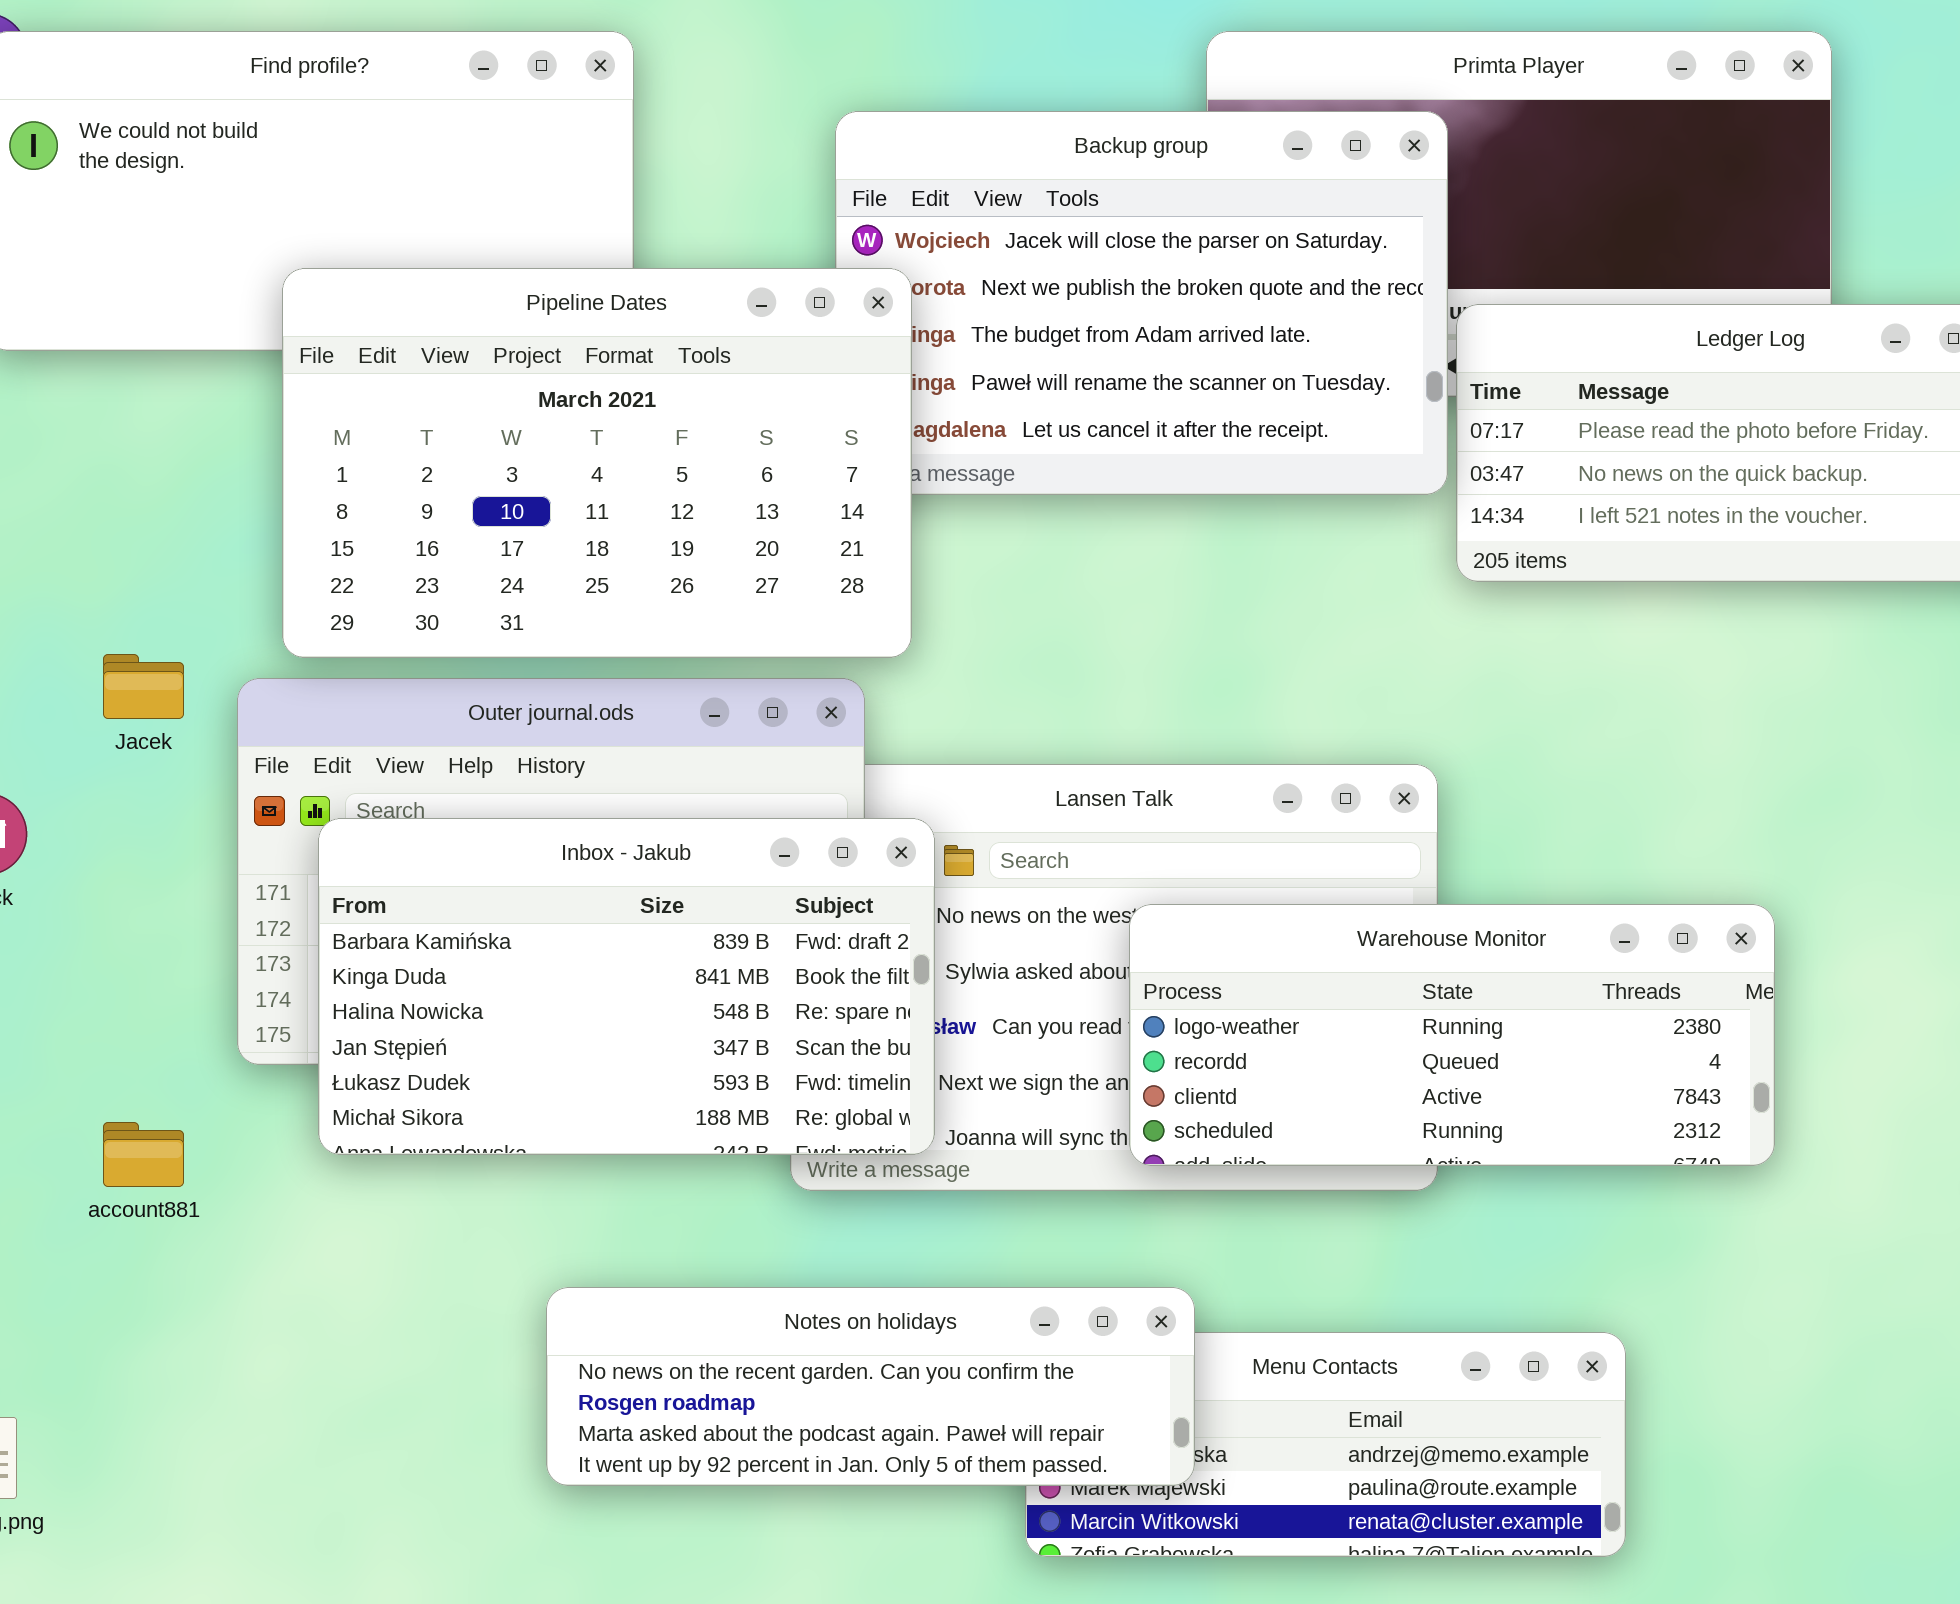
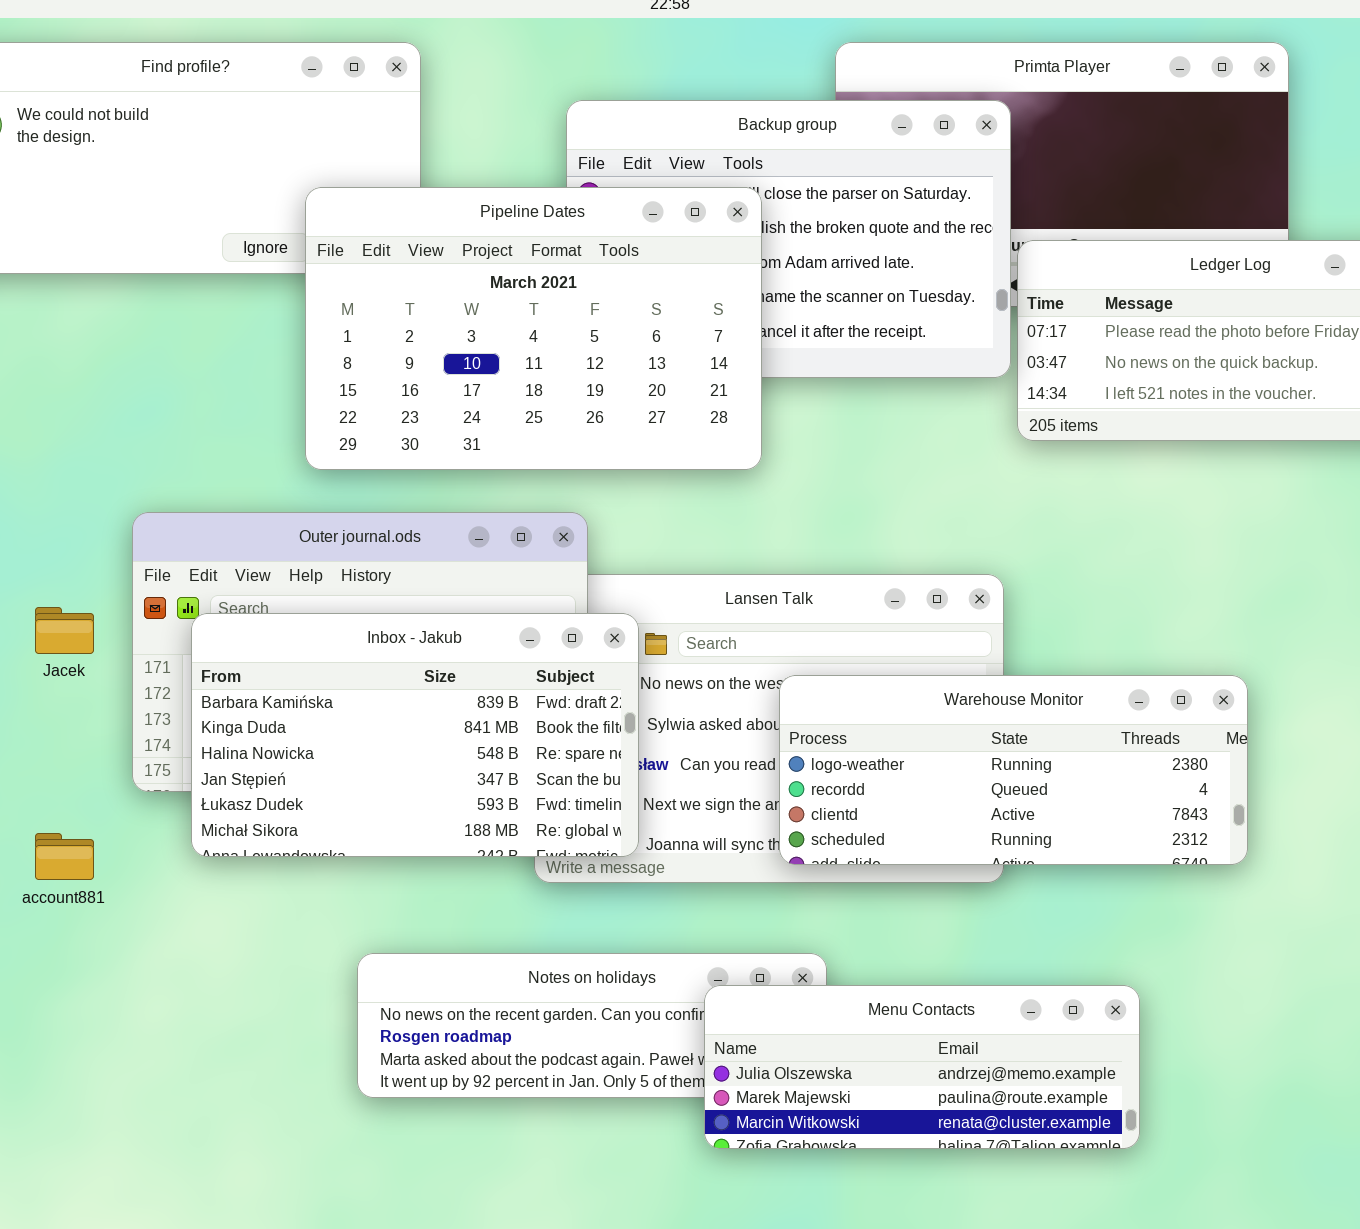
Pipeline Dates: [282,268,912,658] -> [305,187,762,470], moved
Jacek: [103,654,184,719] -> [35,607,94,654], moved
Menu Contacts: [1025,1332,1626,1557] -> [704,985,1140,1149], raised

